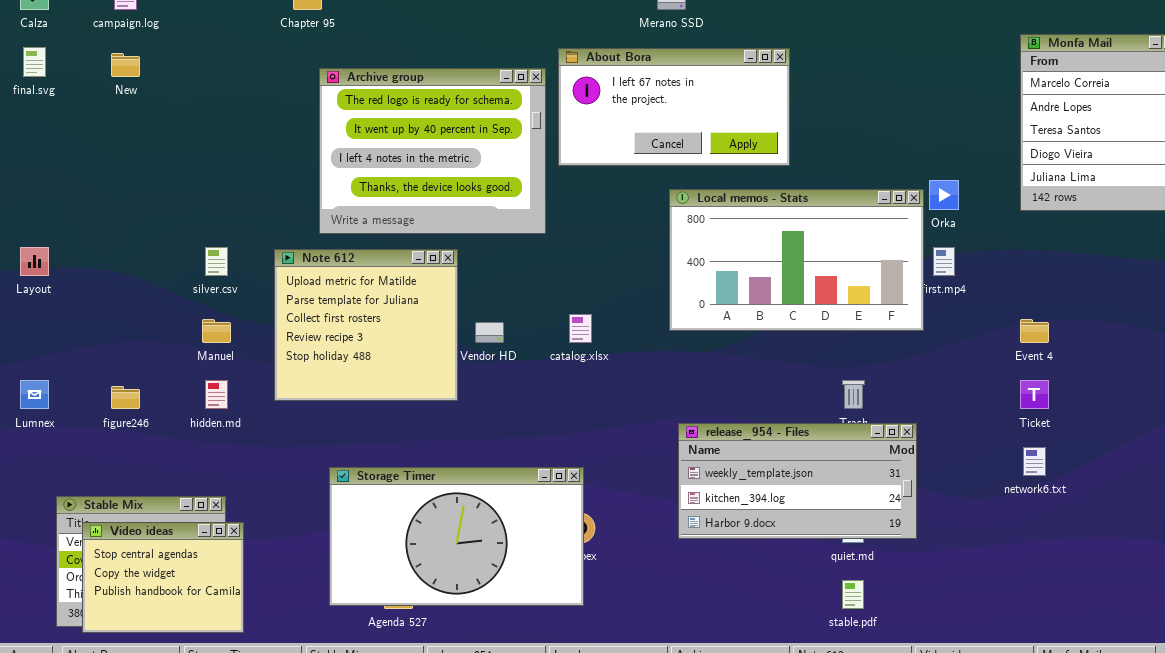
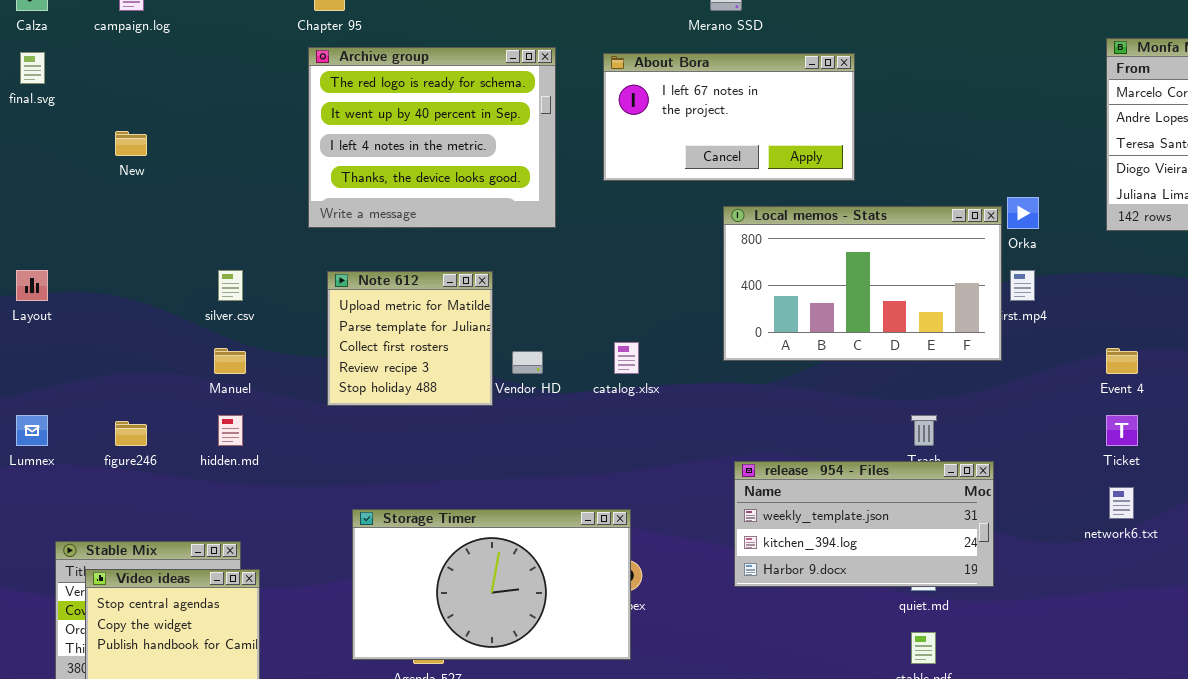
New: [111,53,140,77] -> [115,131,147,156], moved
Archive group: [319,68,546,234] -> [308,47,556,228], moved
Note 612: [274,249,458,401] -> [327,271,493,406], resized

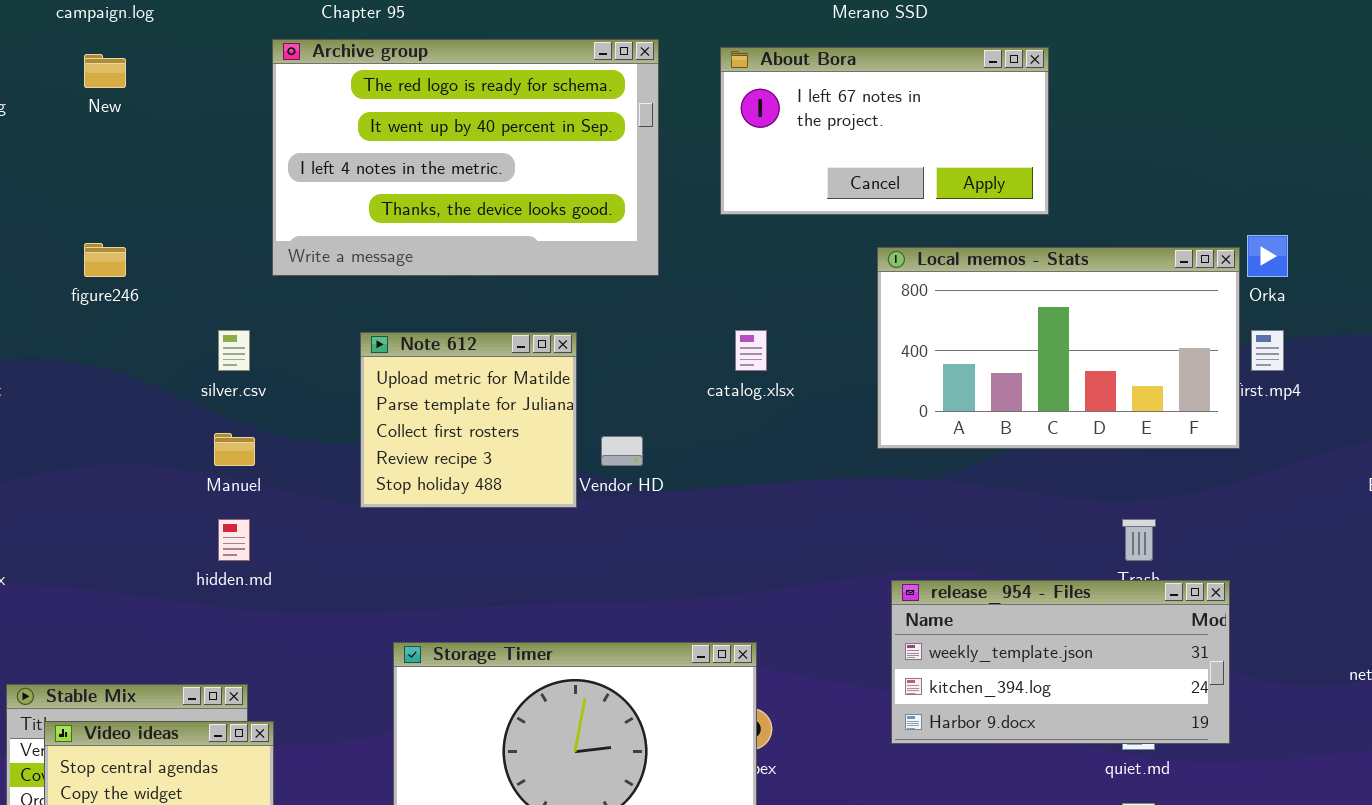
Archive group: [308,47,556,228] -> [272,39,659,276], resized
New: [115,131,147,156] -> [84,54,126,88], moved
catalog.xlsx: [614,342,639,374] -> [735,330,767,371], moved
figure246: [115,421,147,446] -> [84,243,126,277], moved

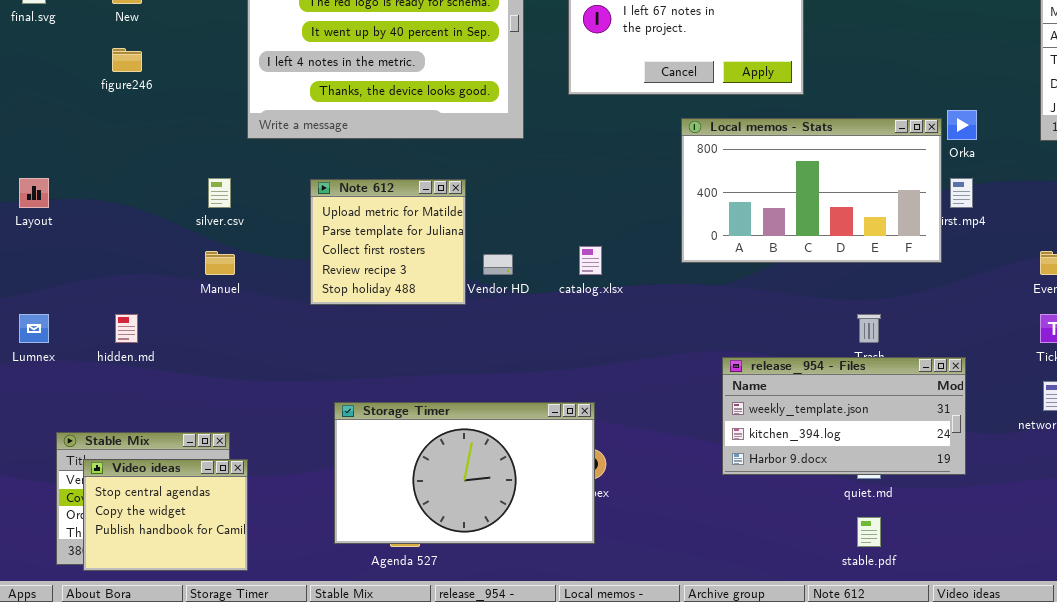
figure246: [84,243,126,277] -> [112,48,142,72], moved
catalog.xlsx: [735,330,767,371] -> [579,246,602,275], moved
hidden.md: [218,519,250,561] -> [115,314,138,343], moved
release_954 - Files: [891,580,1230,744] -> [722,357,966,475], moved

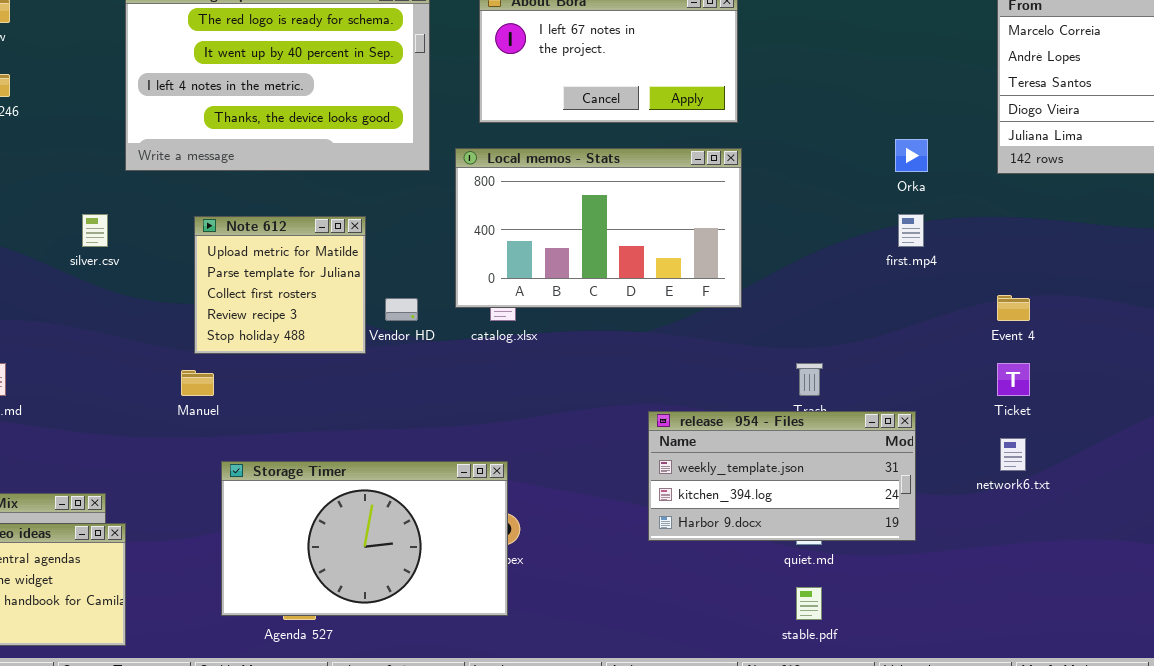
Local memos - Stats: [681,118,942,263] -> [455,148,742,308], moved
Manuel: [205,251,235,275] -> [181,370,214,396], moved

